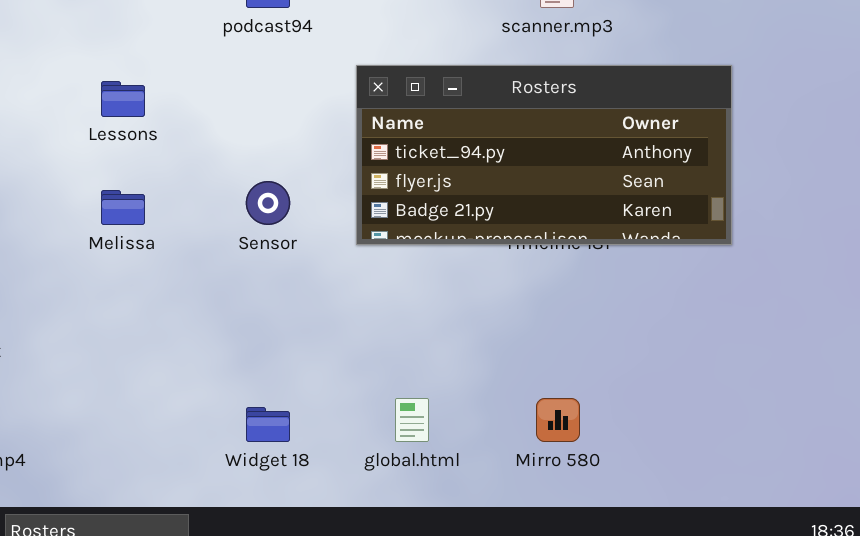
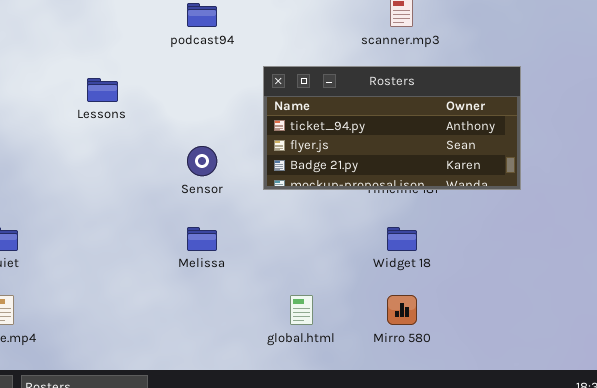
Melissa: [101,190,145,225] -> [187,227,217,251], moved
Widget 18: [246,407,290,442] -> [387,227,417,251], moved

